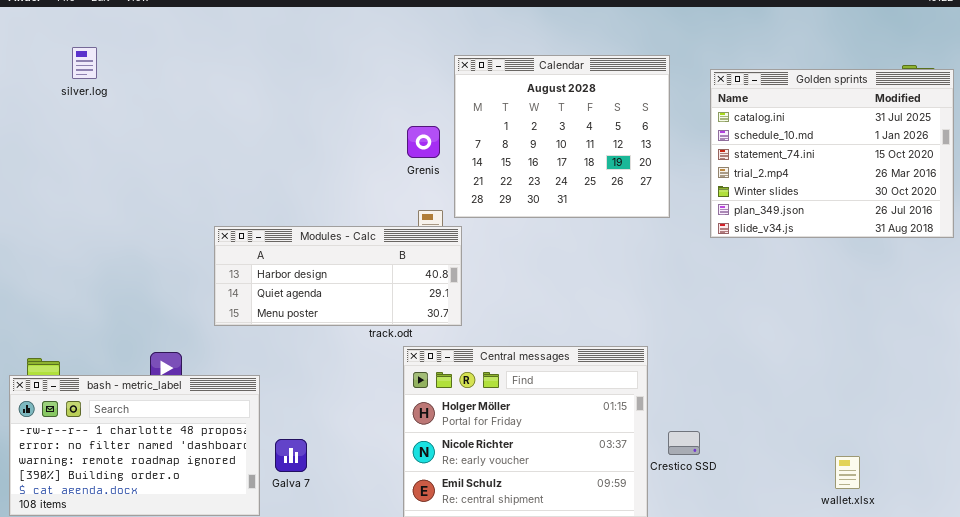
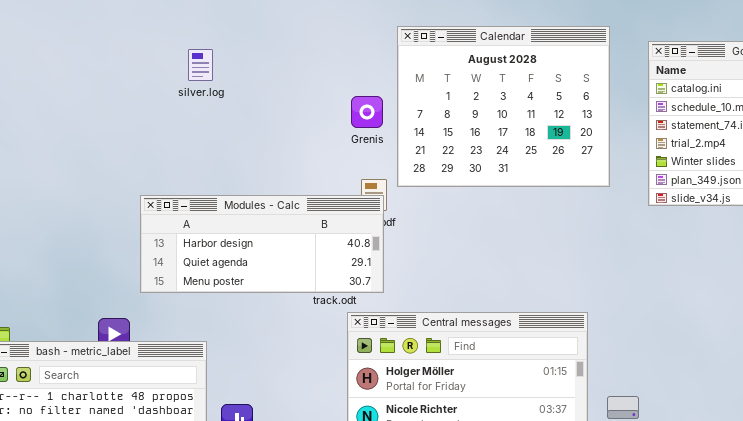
silver.log: [72,47,97,79] -> [188,49,213,81], moved
Modules - Calc: [214,226,462,326] -> [140,195,384,293], moved

